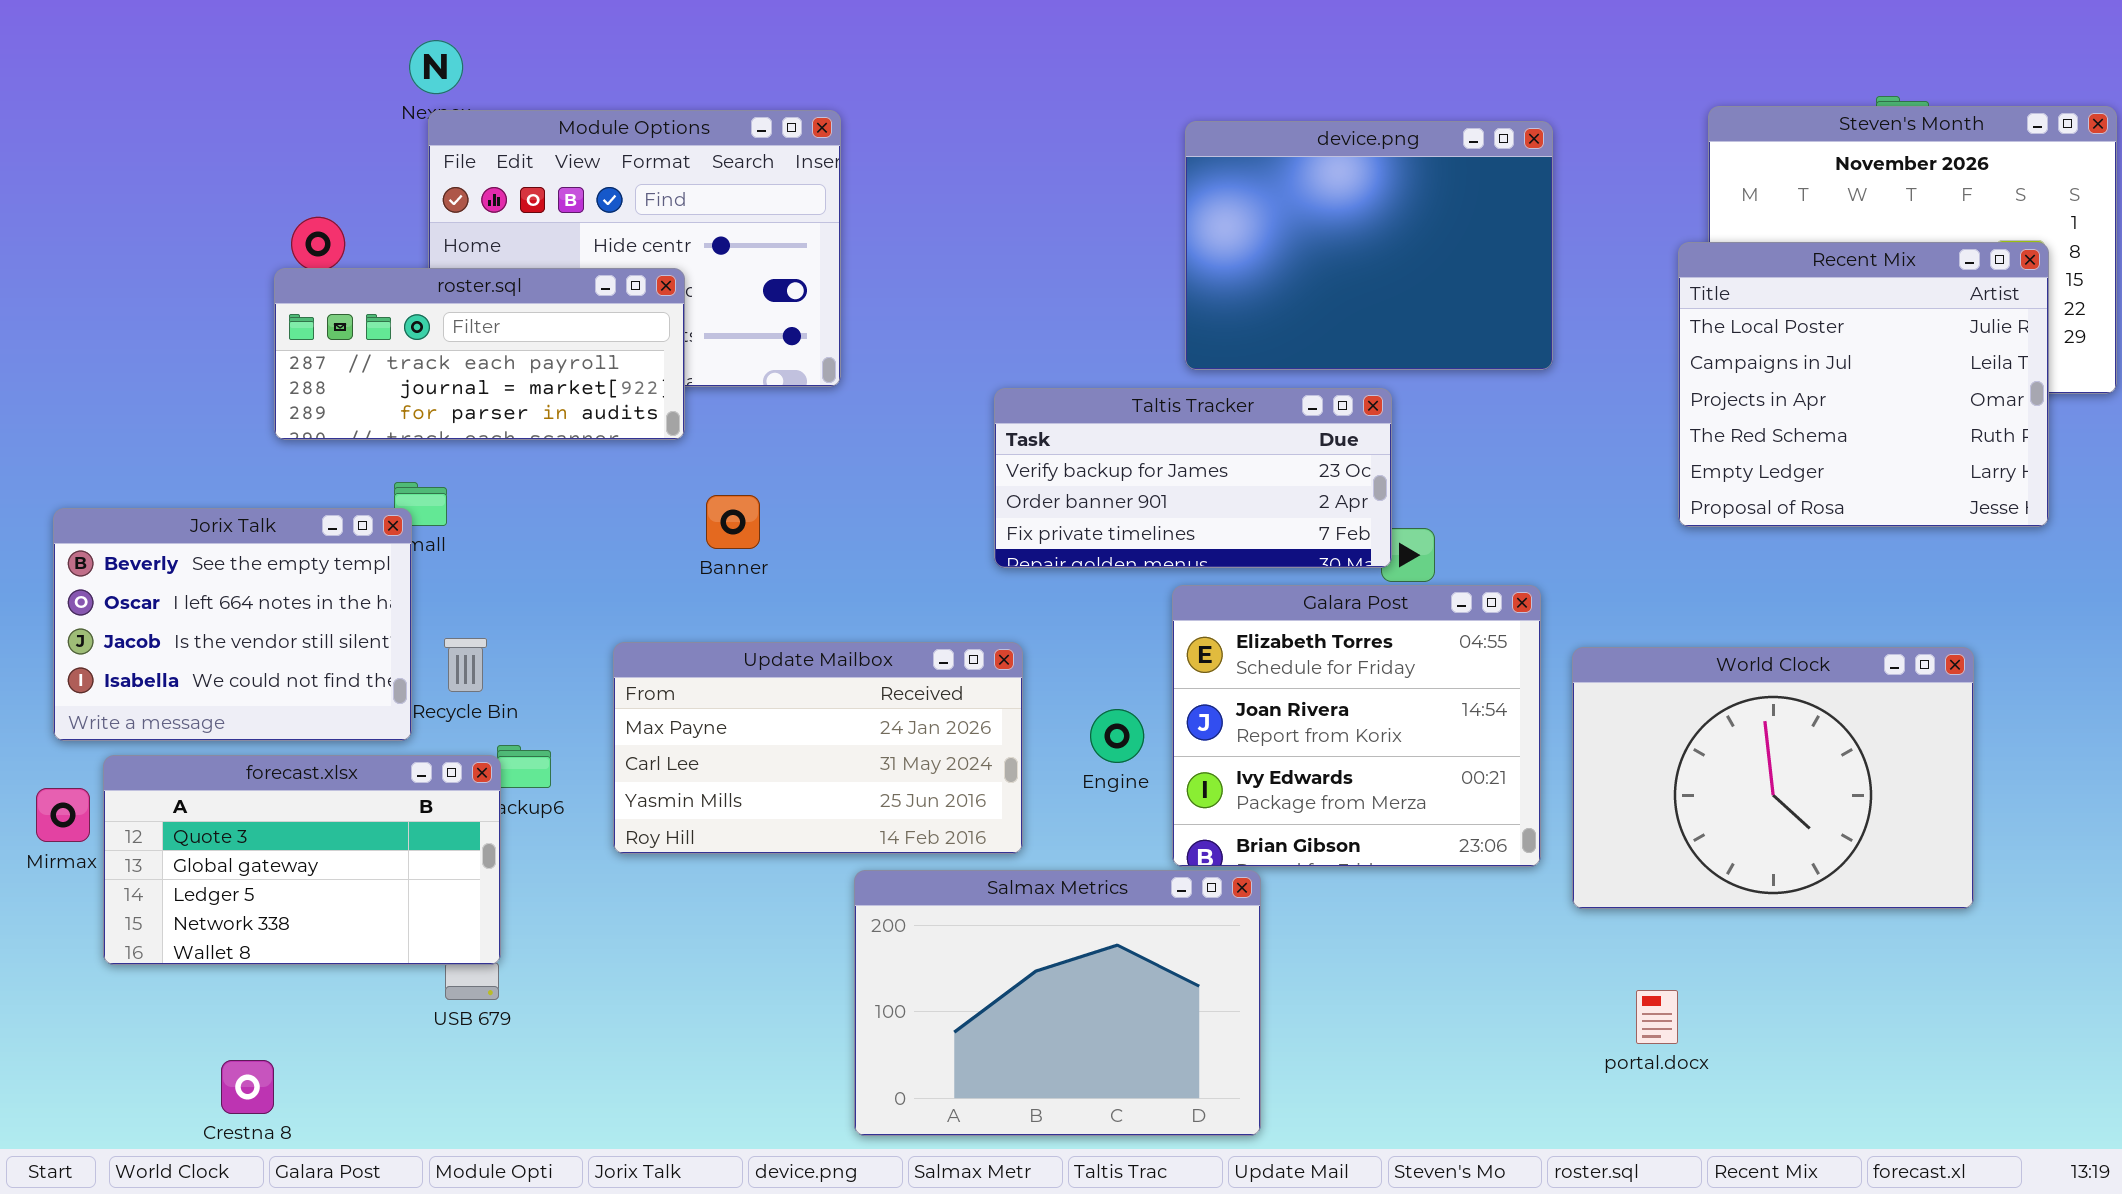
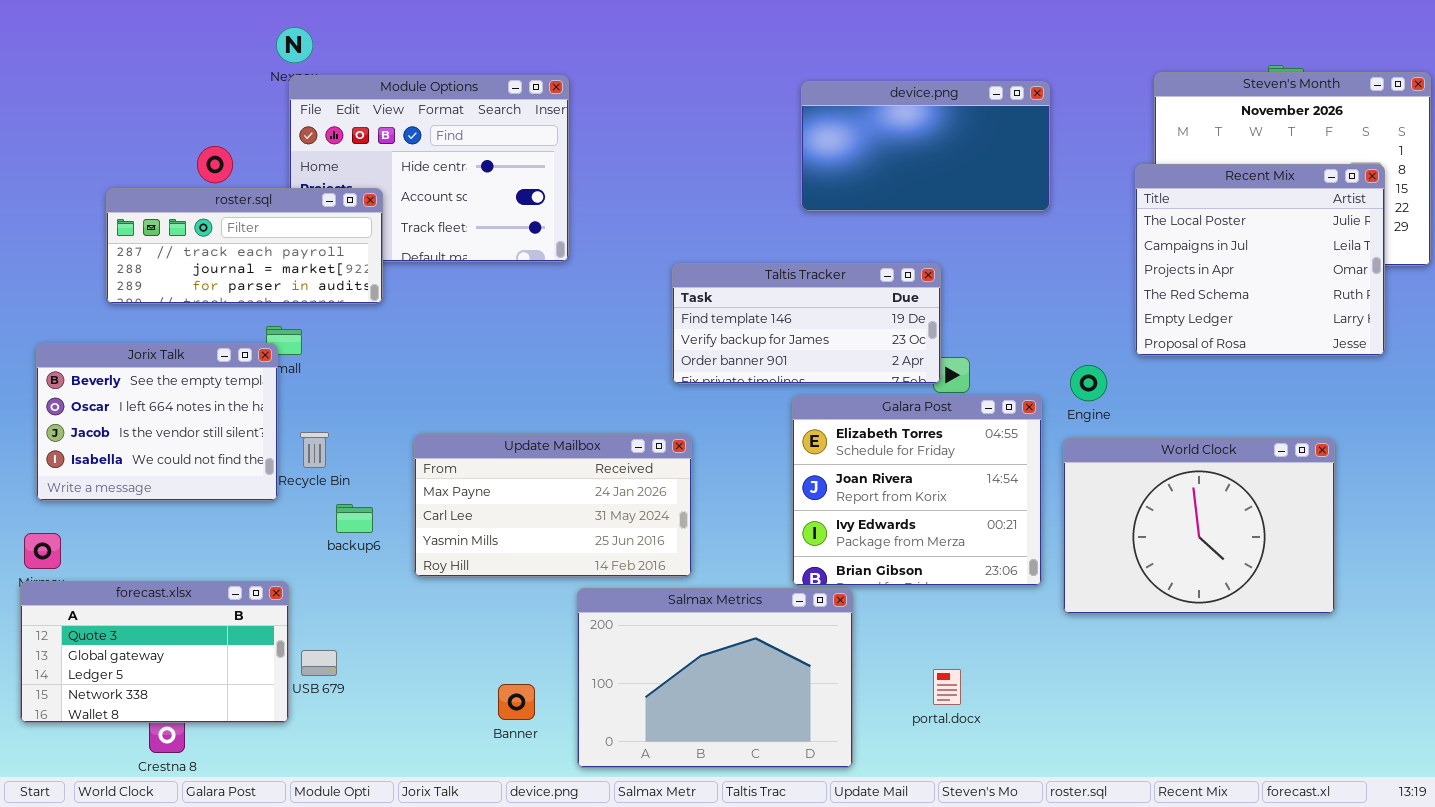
device.png: [1185,121,1553,370] -> [801,81,1050,211], resized
roster.sql: [274,268,685,440] -> [106,188,383,304], moved
Taltis Tracker: [994,388,1392,568] -> [672,263,941,384], scrolled up 1 row
Banner: [706,495,760,549] -> [498,684,535,720], moved
Engine: [1090,709,1144,763] -> [1070,365,1107,401], moved
forecast.xlsx: [103,755,501,965] -> [20,581,289,723], moved
portal.docx: [1636,990,1678,1044] -> [933,669,961,705], moved

